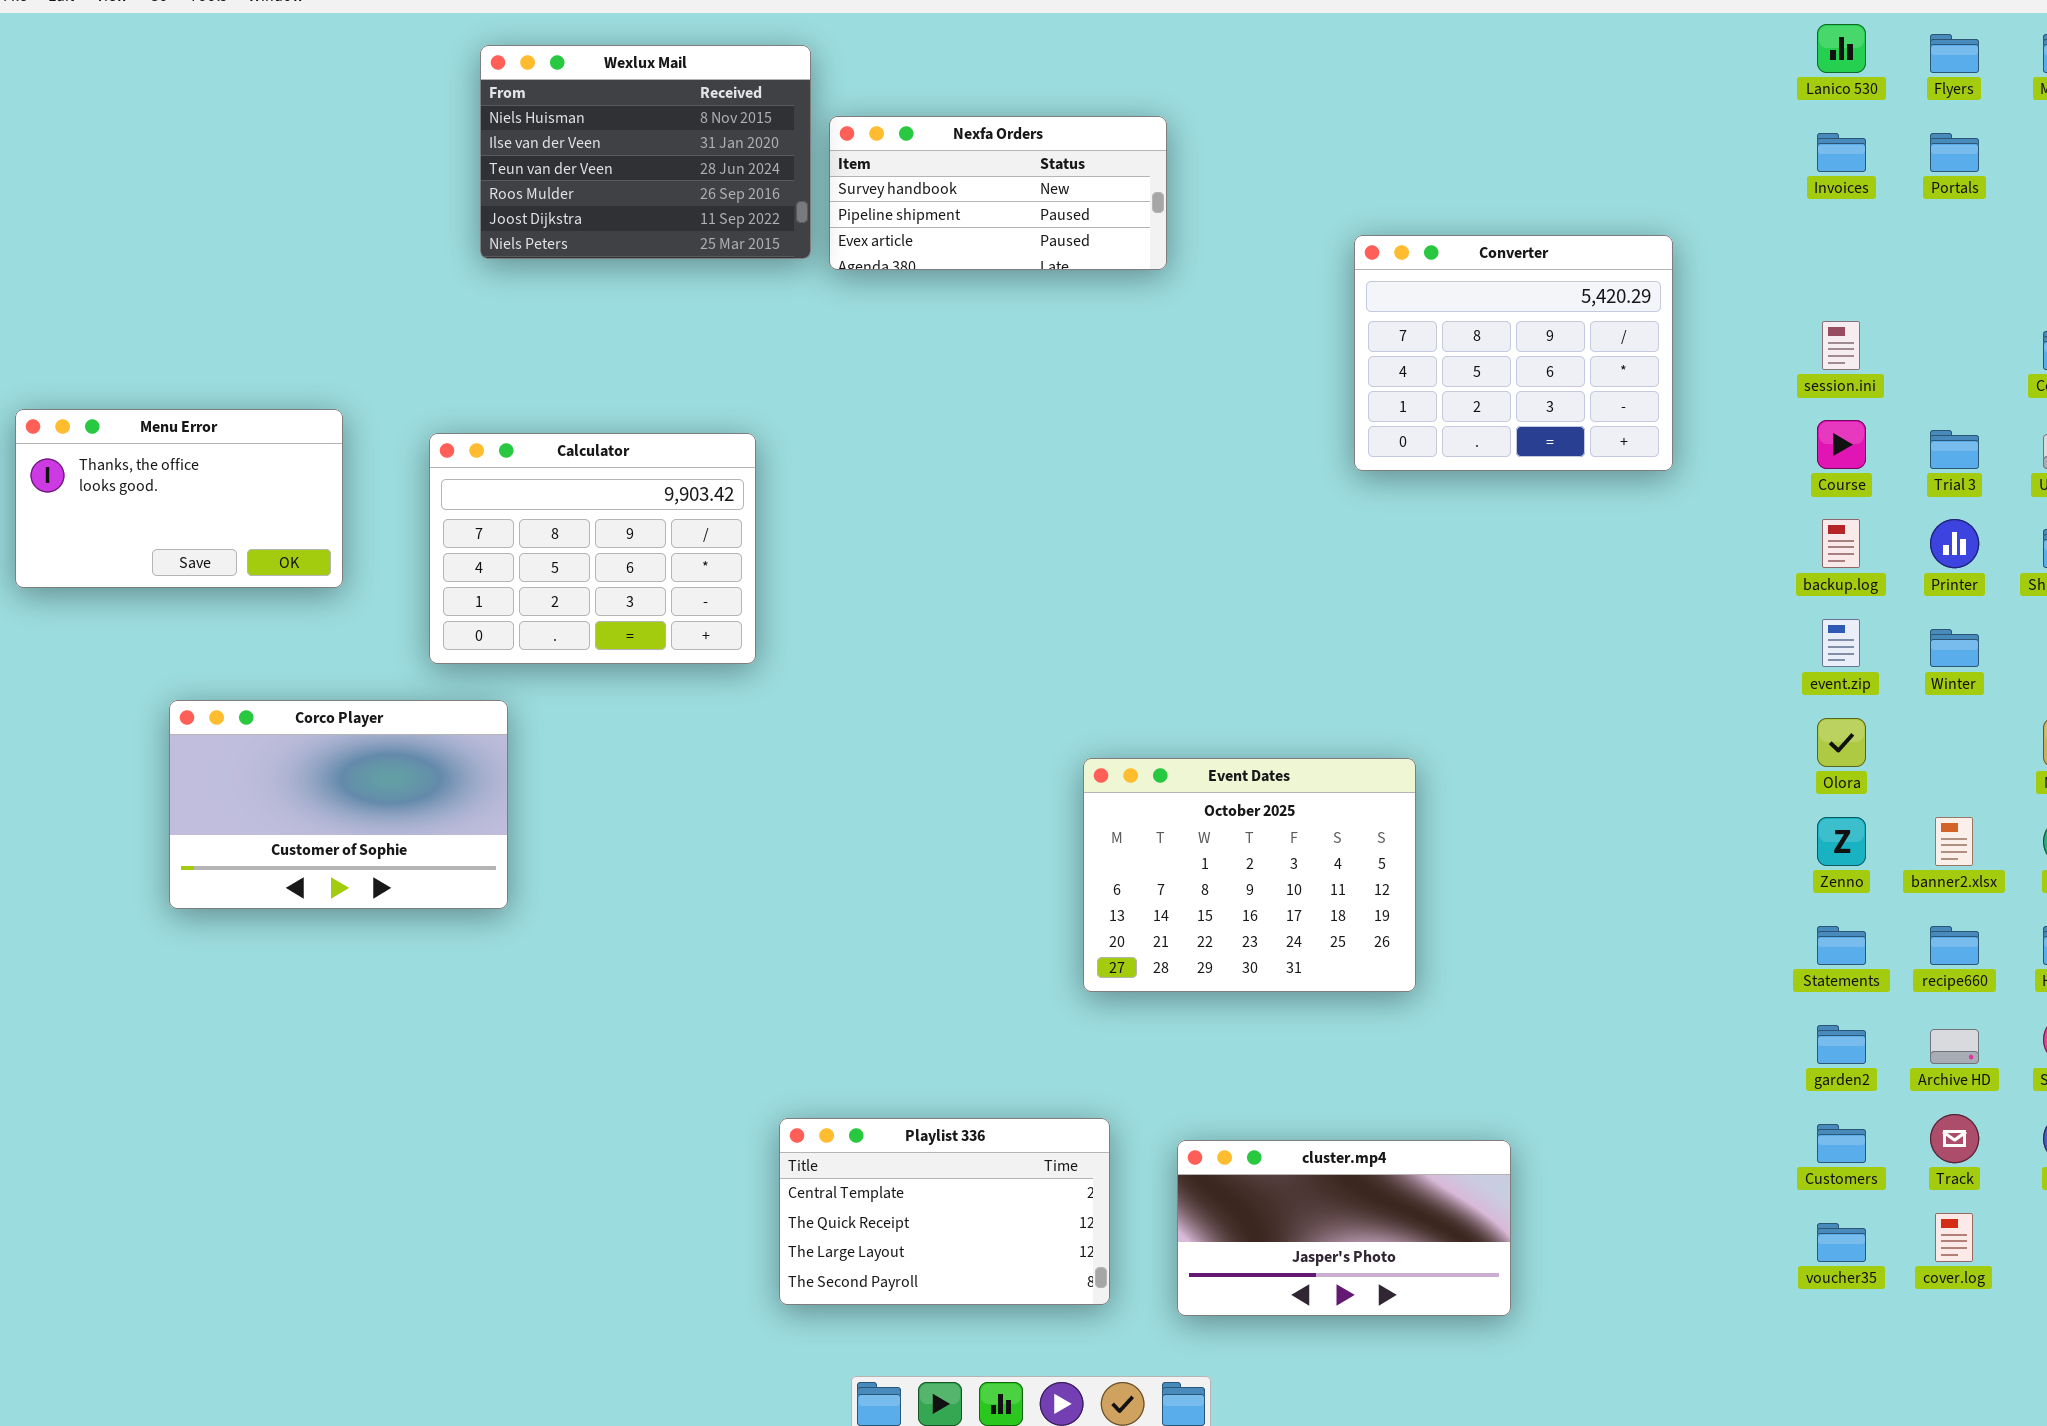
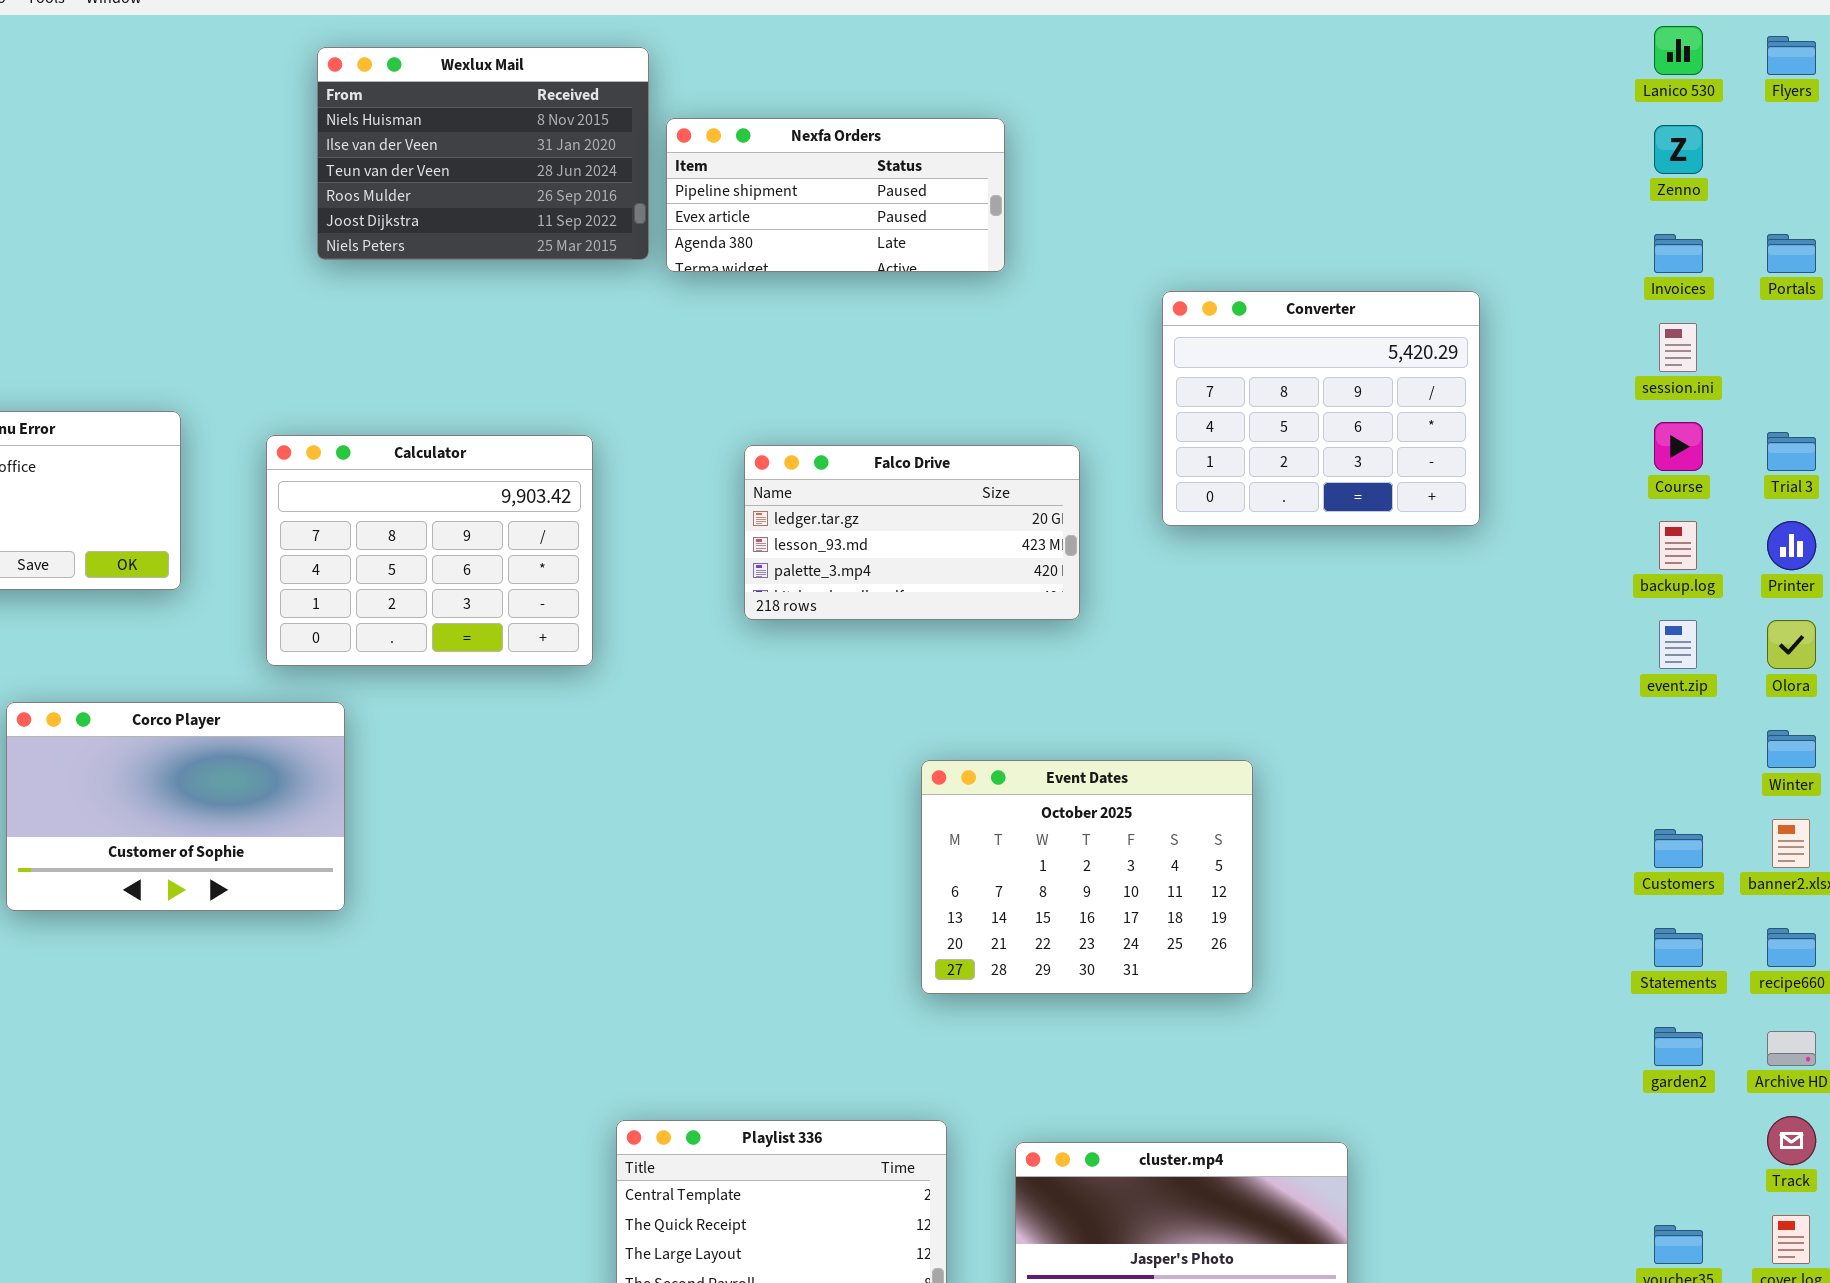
Nexfa Orders: [829,116,1167,270] -> [666,118,1005,272], scrolled down 1 row
Invoices: [1817,133,1866,172] -> [1654,234,1703,273], moved
Portals: [1930,133,1979,172] -> [1767,234,1816,273], moved
Converter: [1354,235,1673,471] -> [1162,291,1480,526], moved
Falco Drive: none -> [744,445,1080,620], opened
Winter: [1930,629,1979,667] -> [1767,730,1816,768], moved
Olora: [1817,718,1866,767] -> [1767,620,1816,669], moved
Zenno: [1817,817,1866,866] -> [1654,125,1703,174], moved
Customers: [1817,1124,1866,1163] -> [1654,829,1703,868], moved

